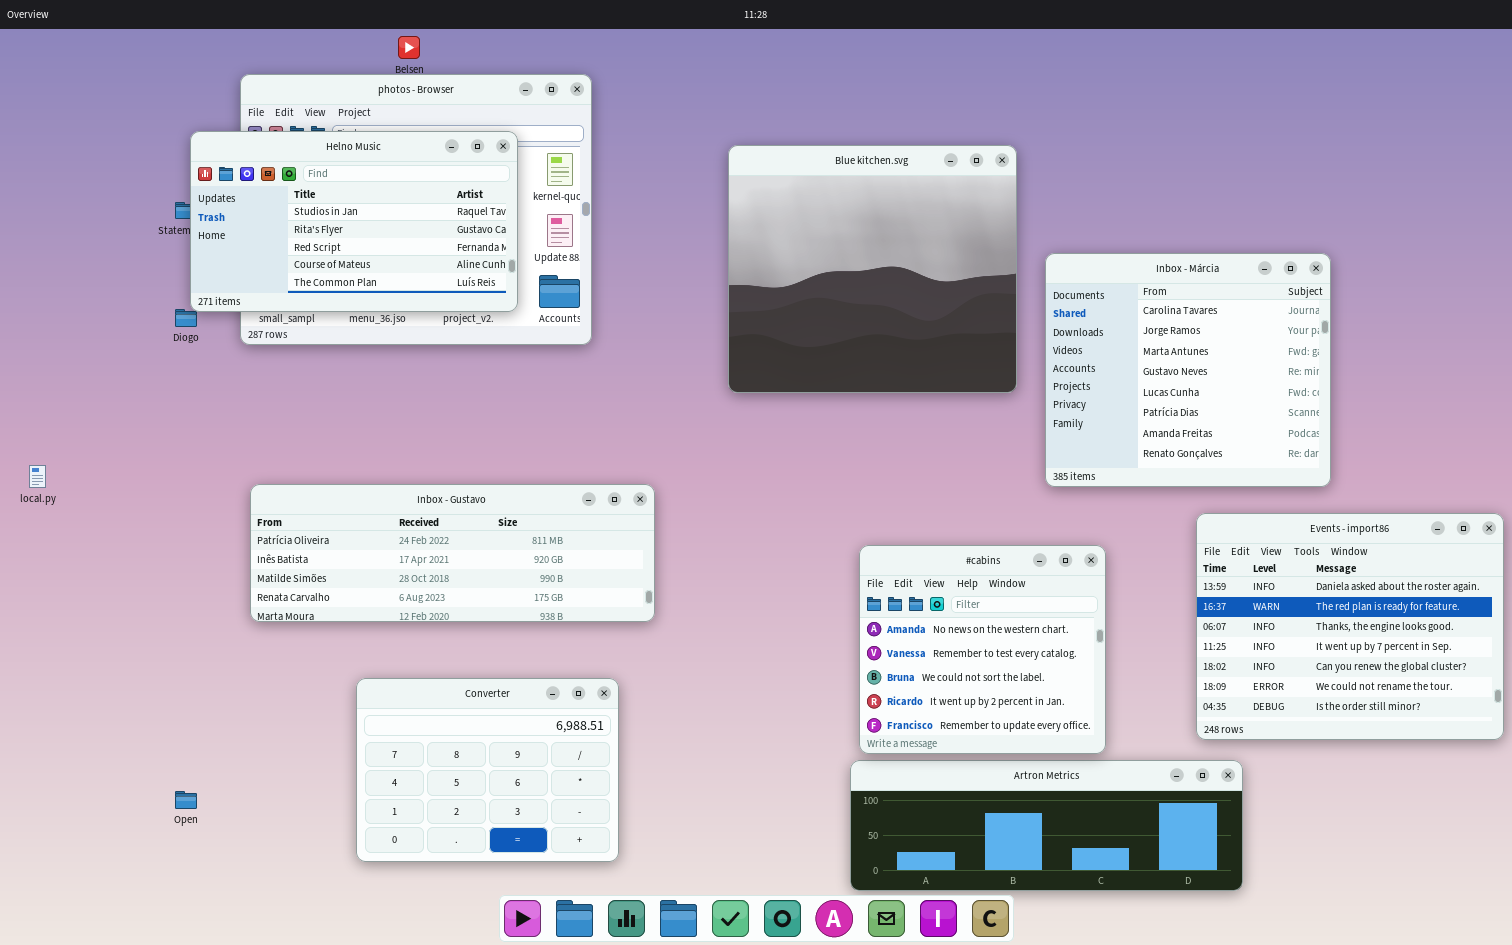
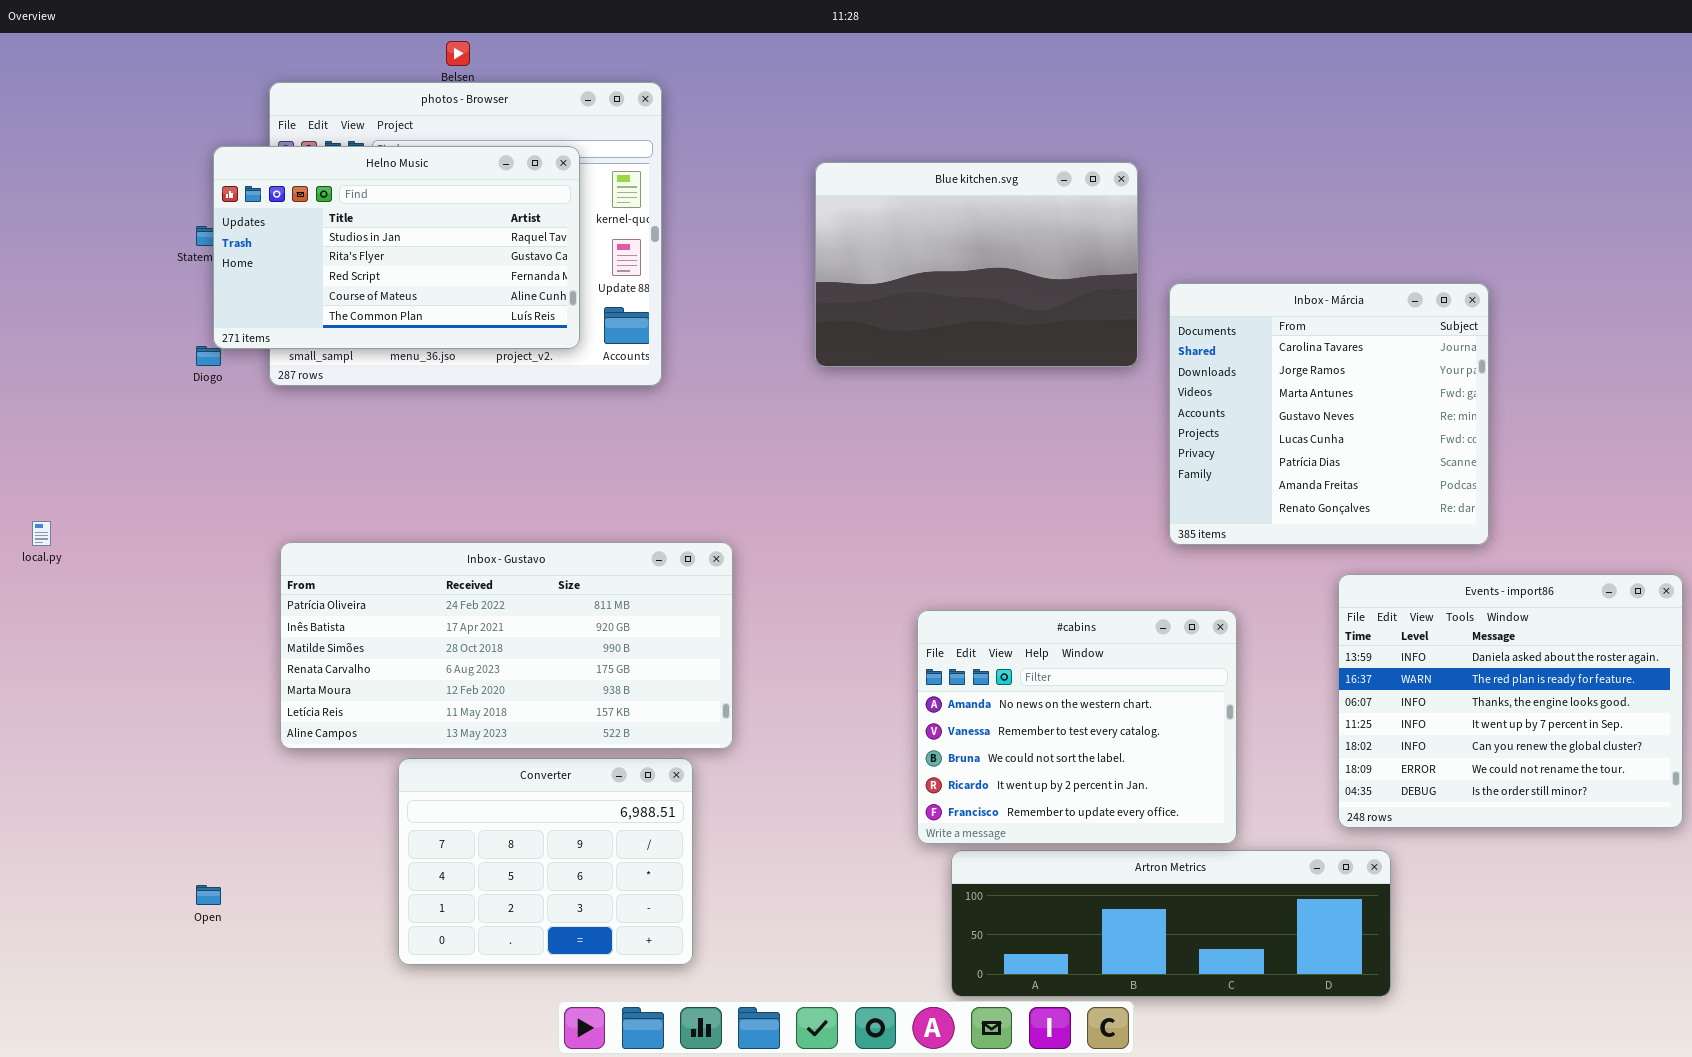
Blue kitchen.svg: [728,145,1017,393] -> [815,162,1138,367], resized
Inbox - Gustavo: [250,484,655,622] -> [280,542,733,749], resized
#cabins: [859,545,1106,754] -> [917,610,1237,844], resized

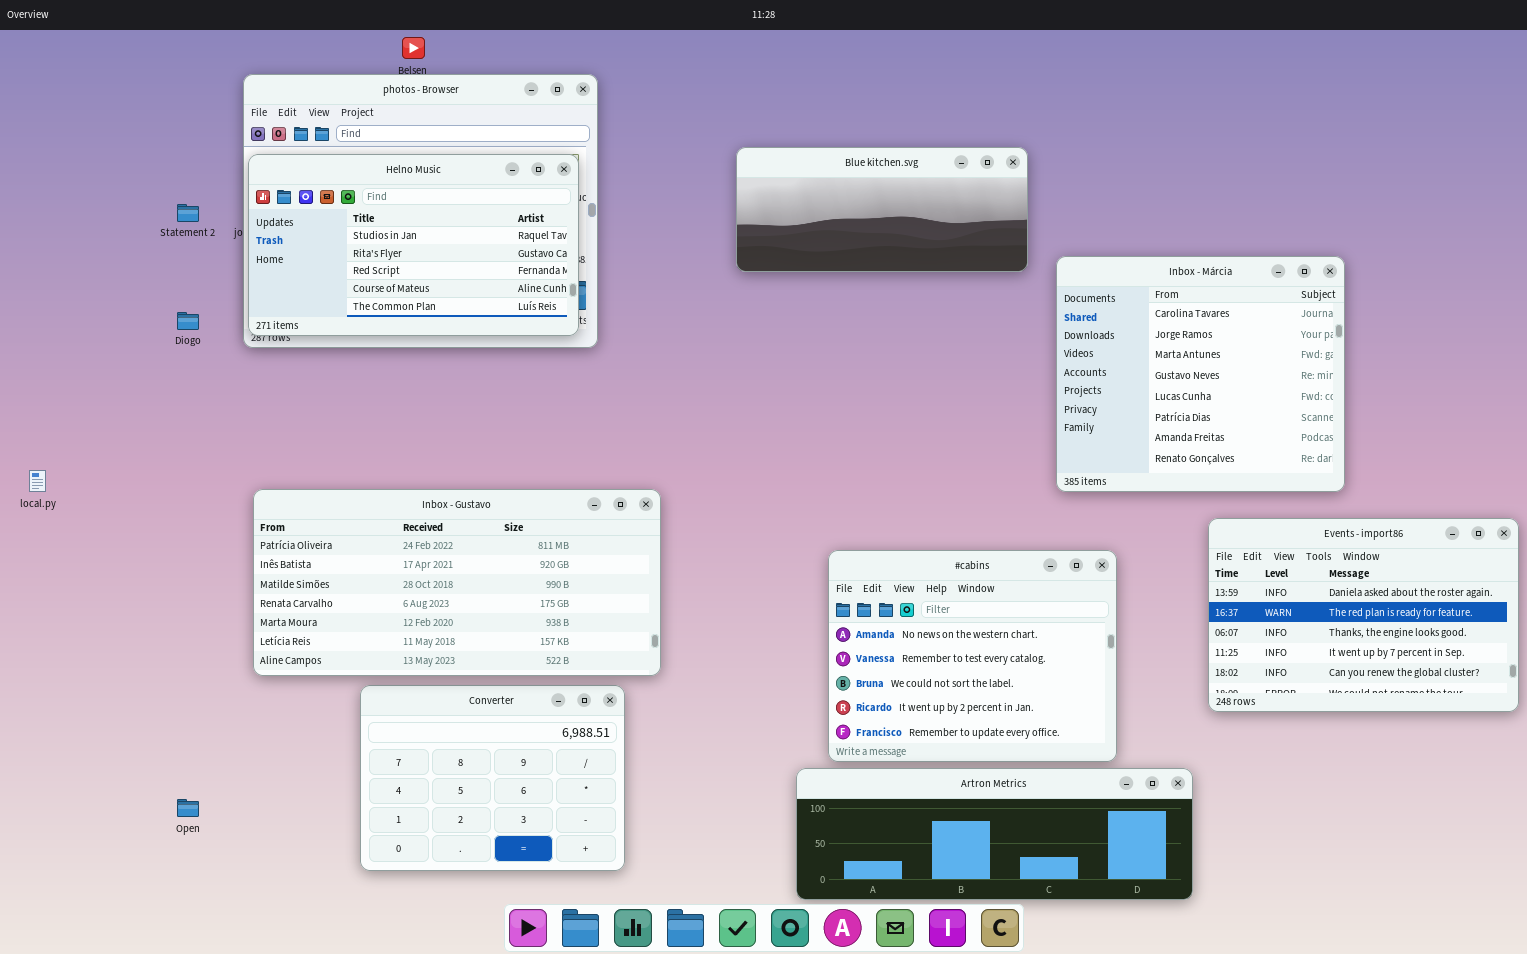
Helno Music: [213,146,580,349] -> [248,154,579,336], moved
Blue kitchen.svg: [815,162,1138,367] -> [736,147,1028,272], resized
Events - import86: [1338,574,1683,828] -> [1208,518,1519,712], resized
Artron Metrics: [951,850,1391,997] -> [796,768,1193,900], moved

